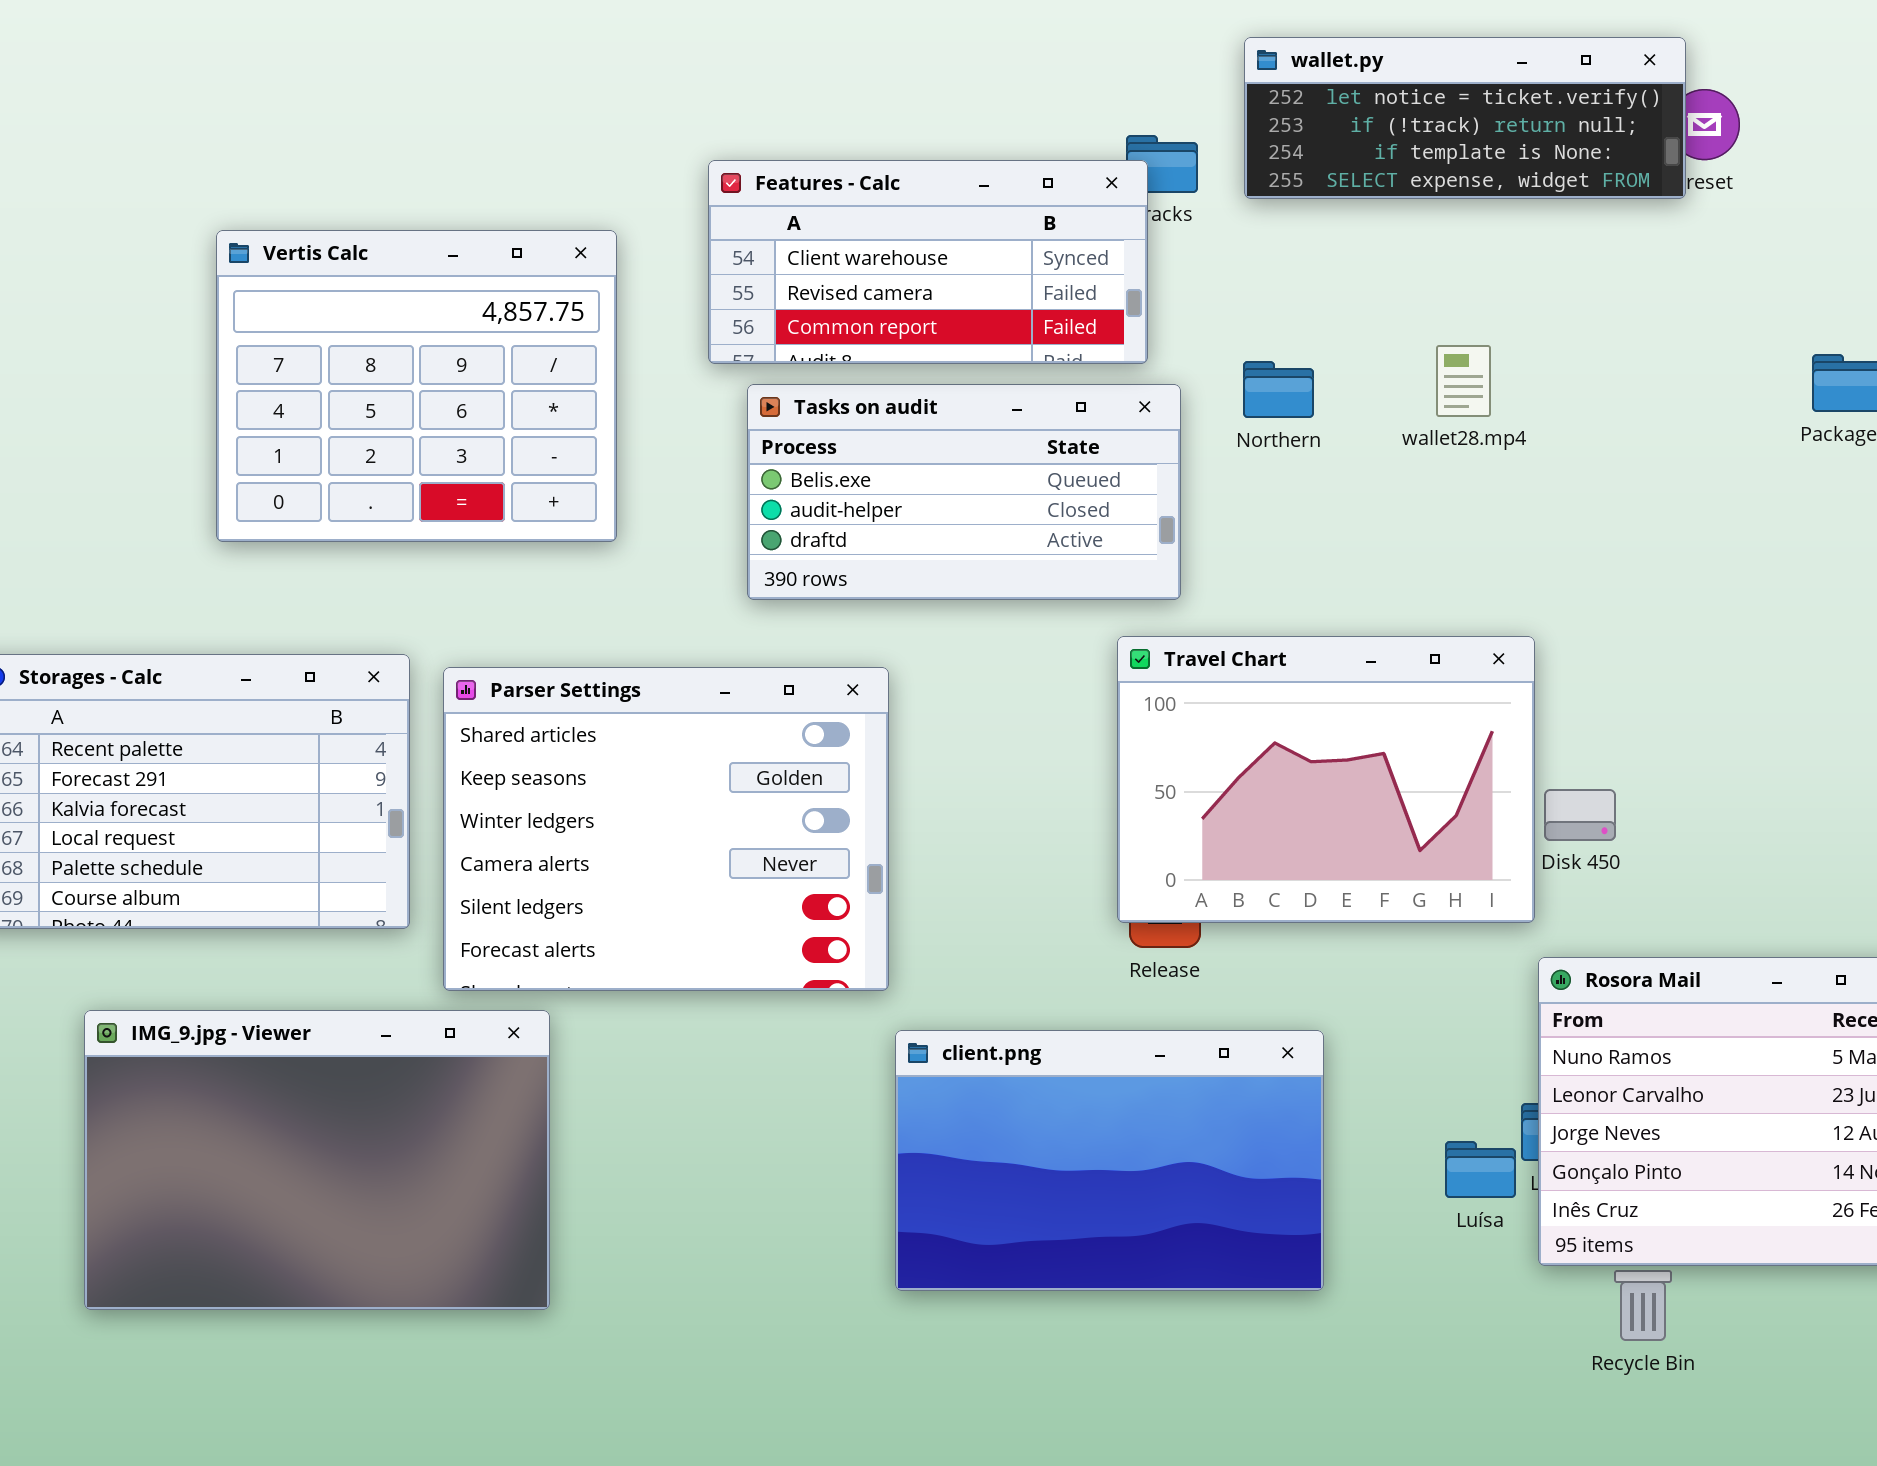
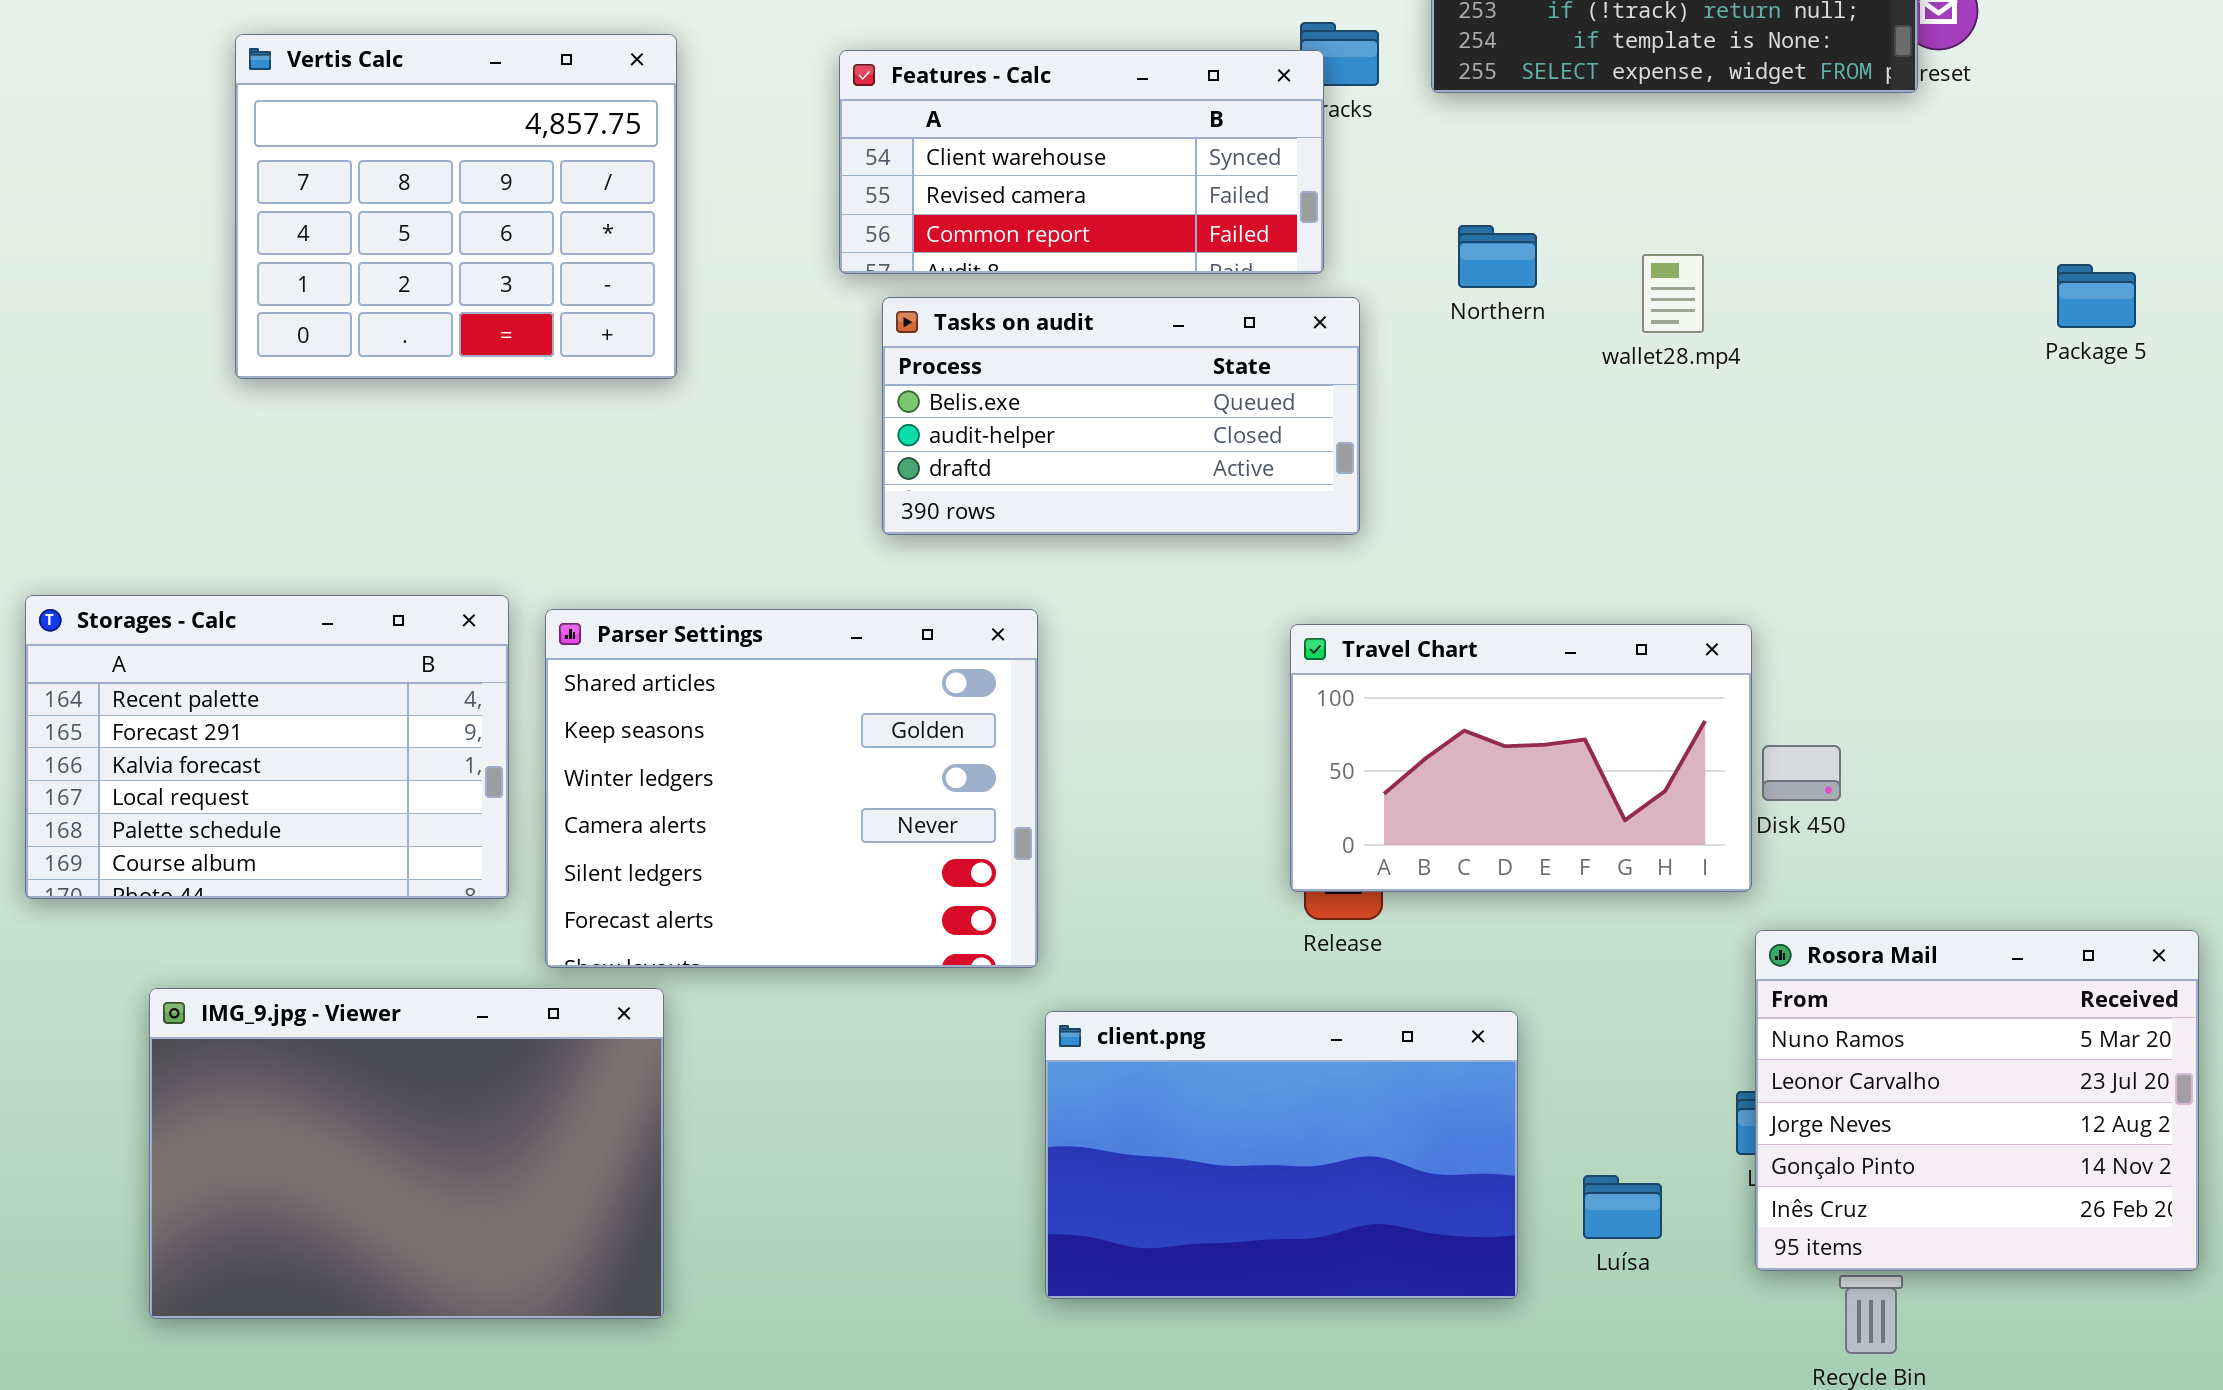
Vertis Calc: [216,230,617,542] -> [235,34,677,379], moved
Northern: [1243,361,1314,418] -> [1458,225,1537,288], moved
Travel Chart: [1117,636,1535,923] -> [1290,624,1752,892], resized
Luísa: [1445,1141,1516,1198] -> [1583,1175,1662,1239], moved

